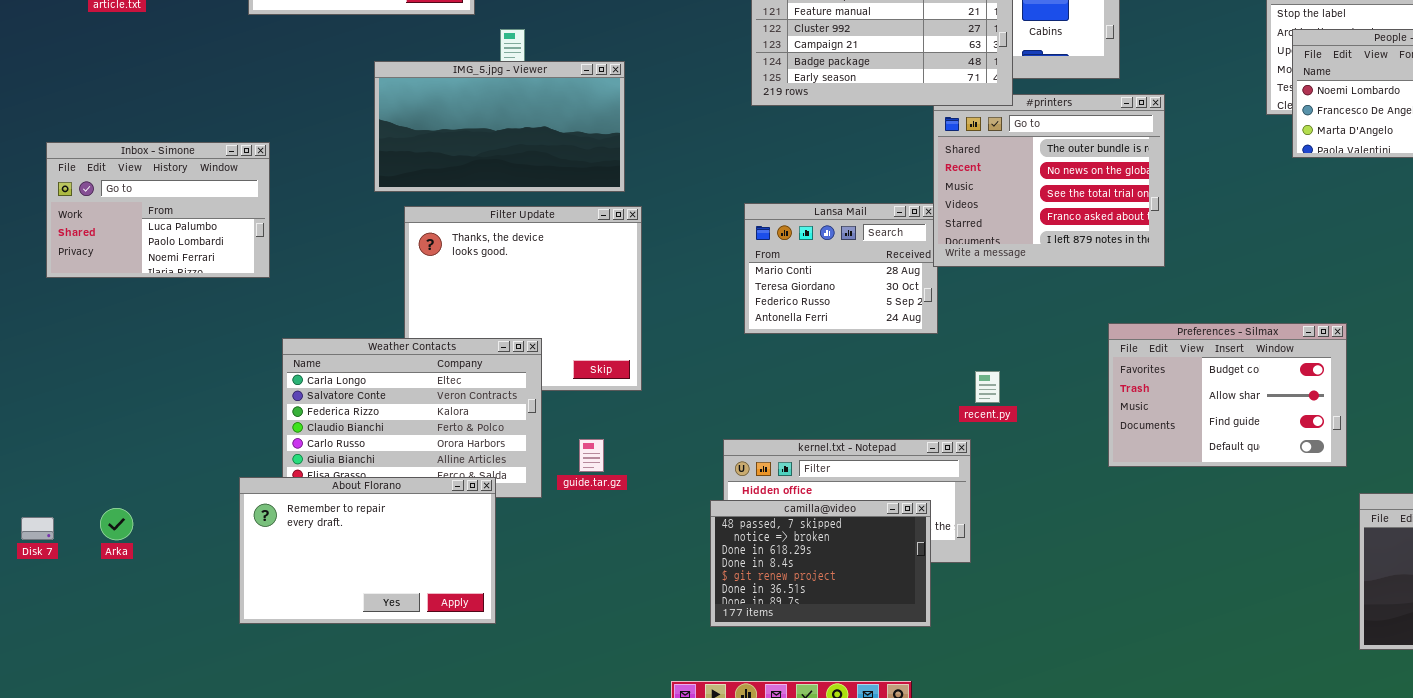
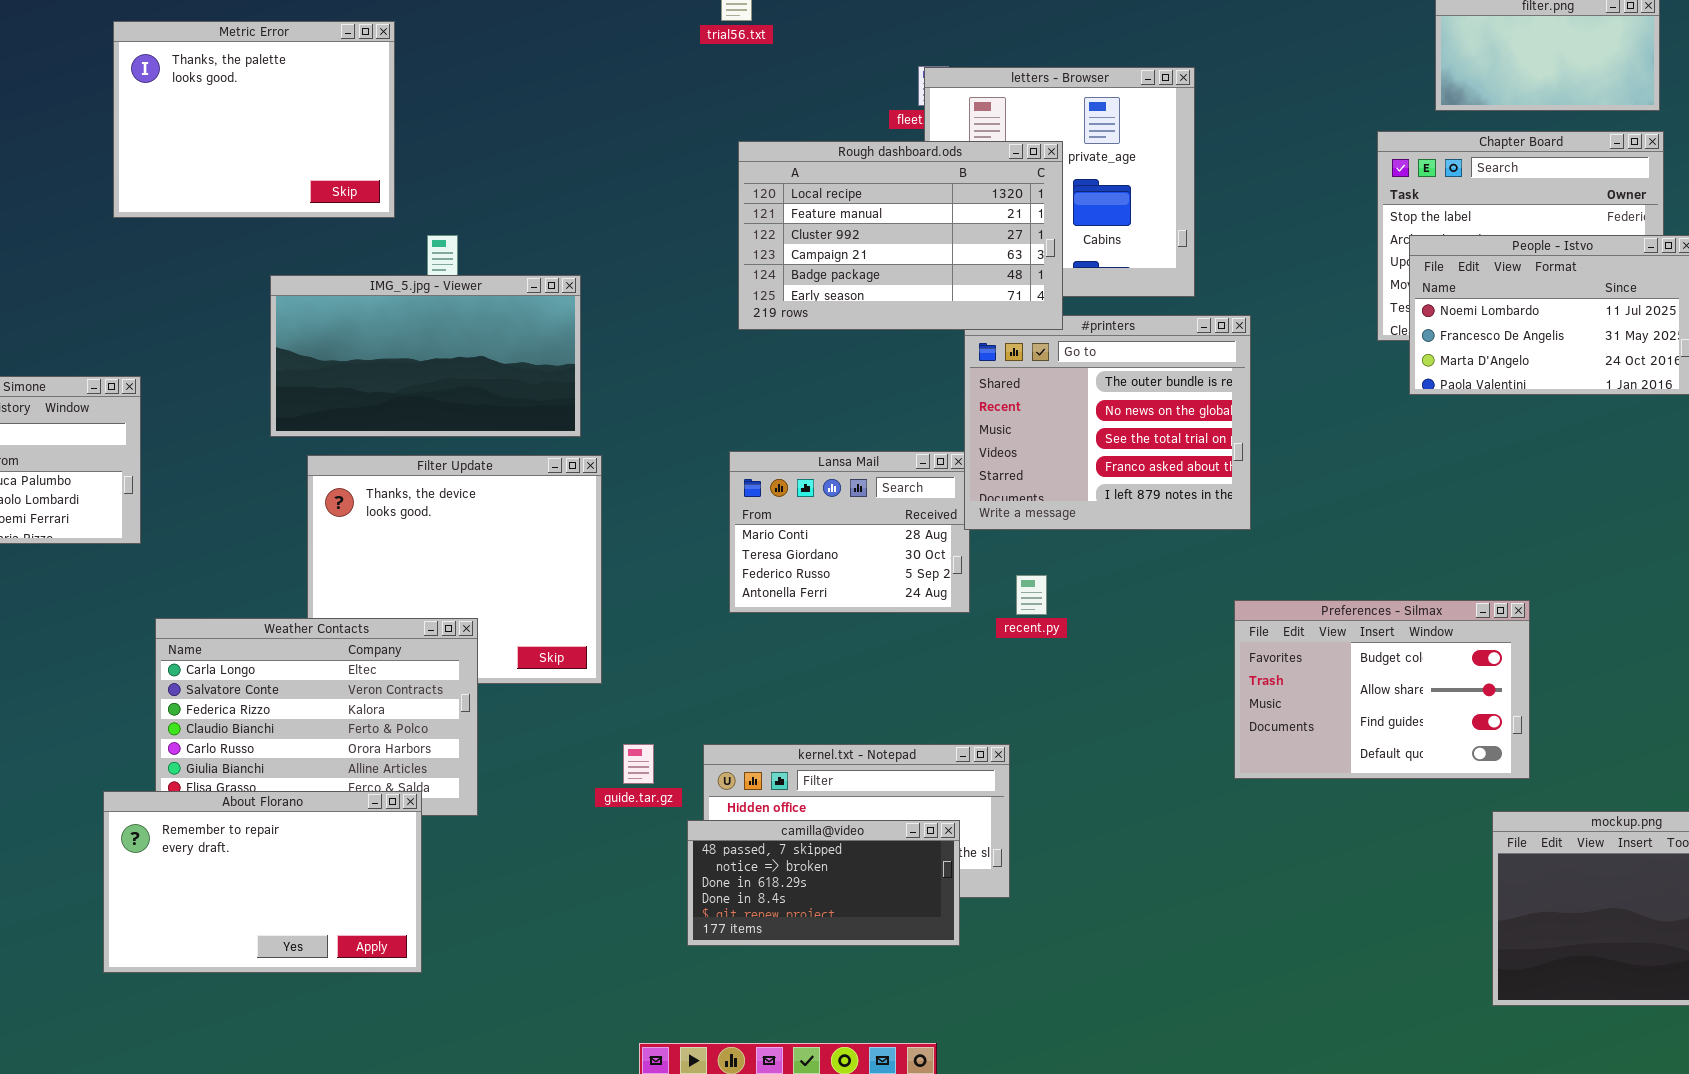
Preferences - Silmax: [1108,323,1347,467] -> [1234,600,1530,779], moved
recent.py: [975,371,1000,403] -> [1016,575,1047,615], moved
guide.tar.gz: [579,439,604,472] -> [623,744,654,784], moved
camilla@video: [710,500,931,627] -> [687,820,960,946], resized

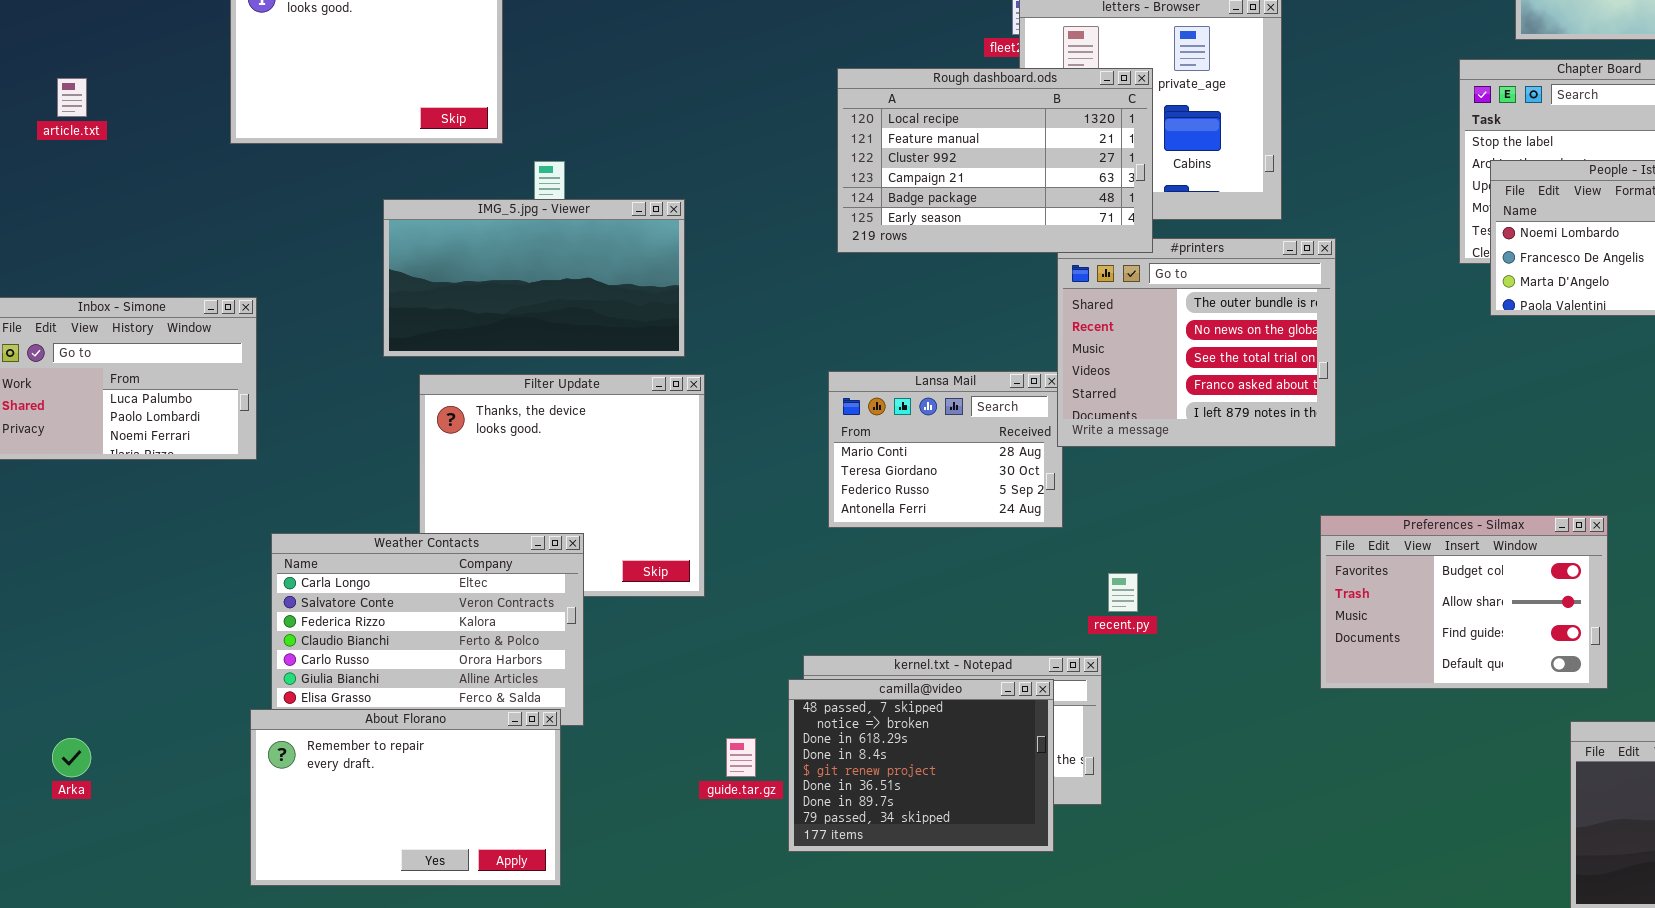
recent.py: [1016,575,1047,615] -> [1108,573,1138,612], moved
guide.tar.gz: [623,744,654,784] -> [726,738,756,777], moved
About Florano: [103,791,422,973] -> [250,709,561,886], moved
camilla@video: [687,820,960,946] -> [788,679,1054,852], resized

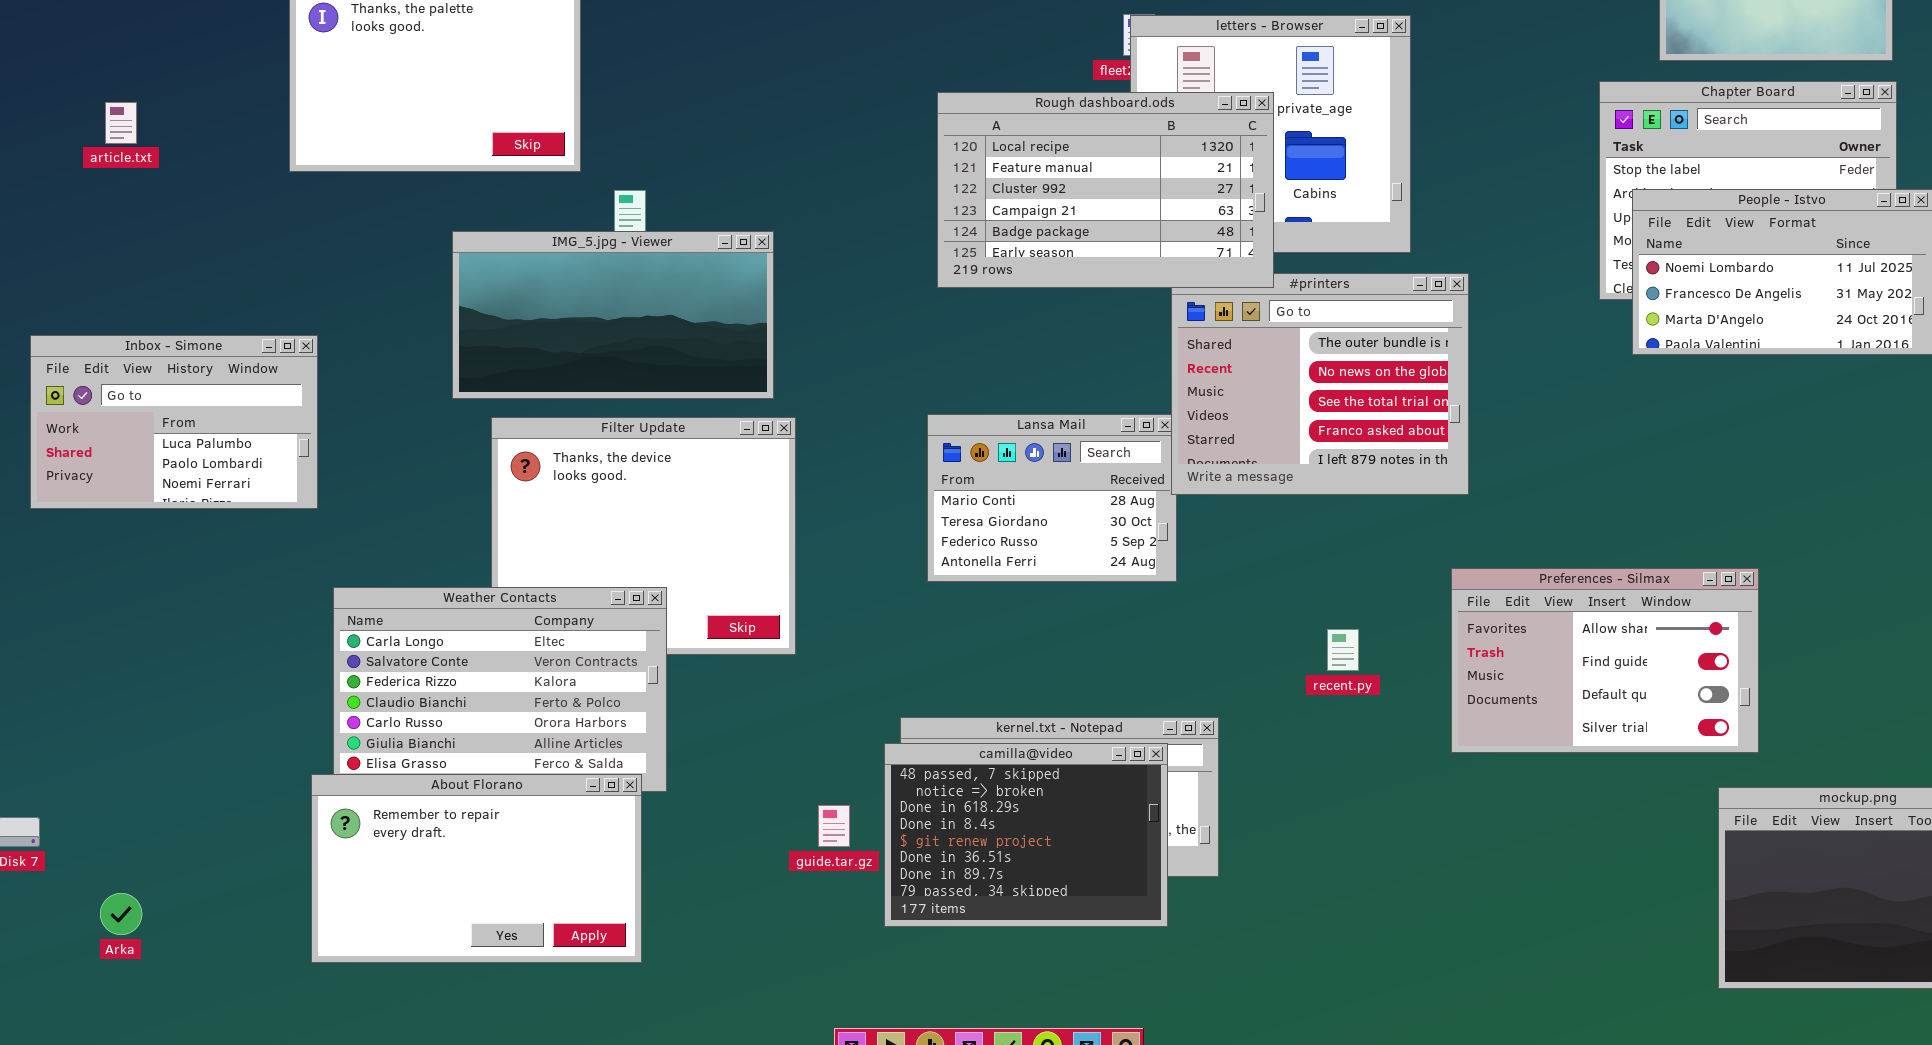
Preferences - Silmax: [1320,515,1608,689] -> [1451,568,1759,753], scrolled down 1 row
recent.py: [1108,573,1138,612] -> [1327,629,1359,671], moved
Arka: [52,738,91,777] -> [100,893,142,935], moved

